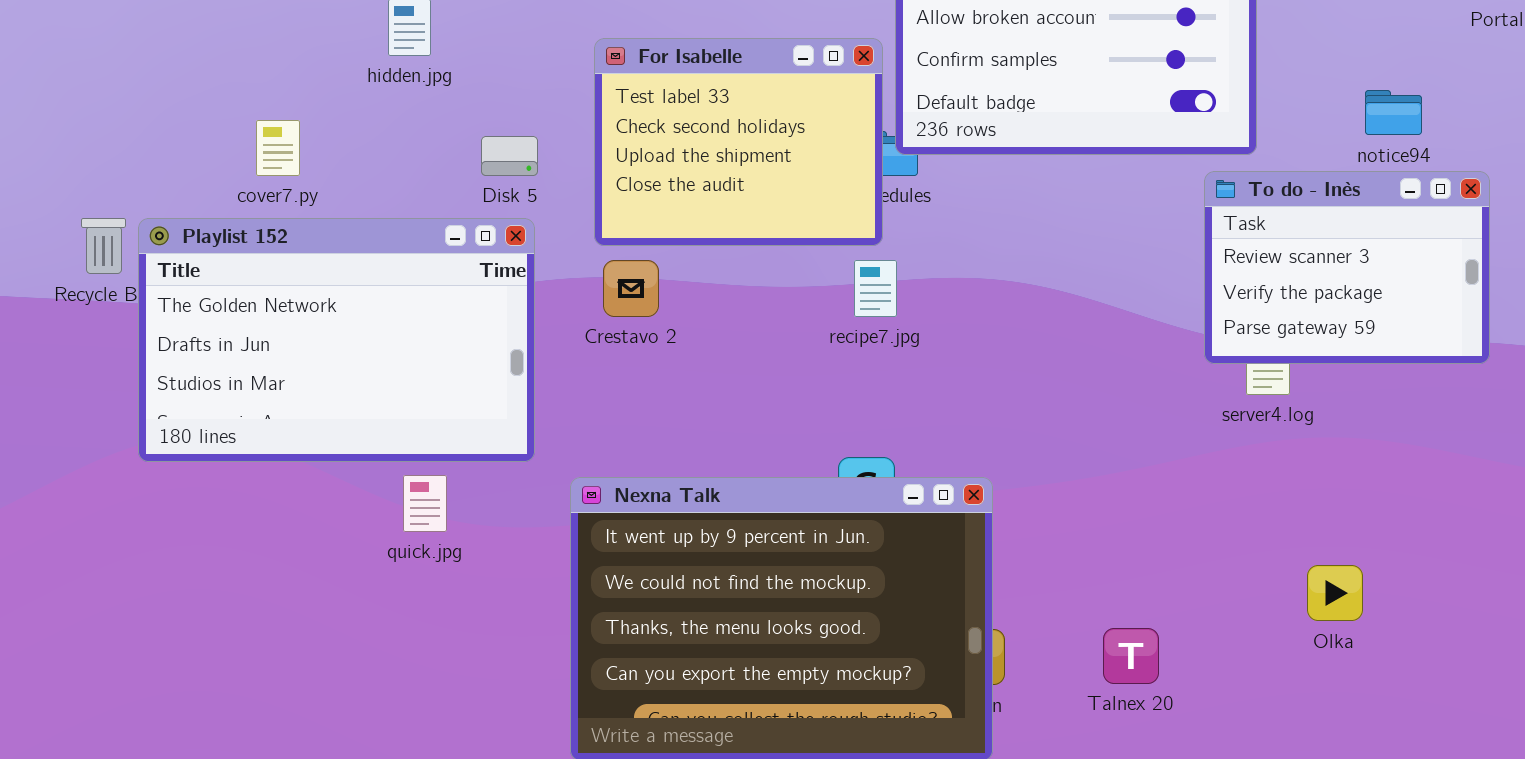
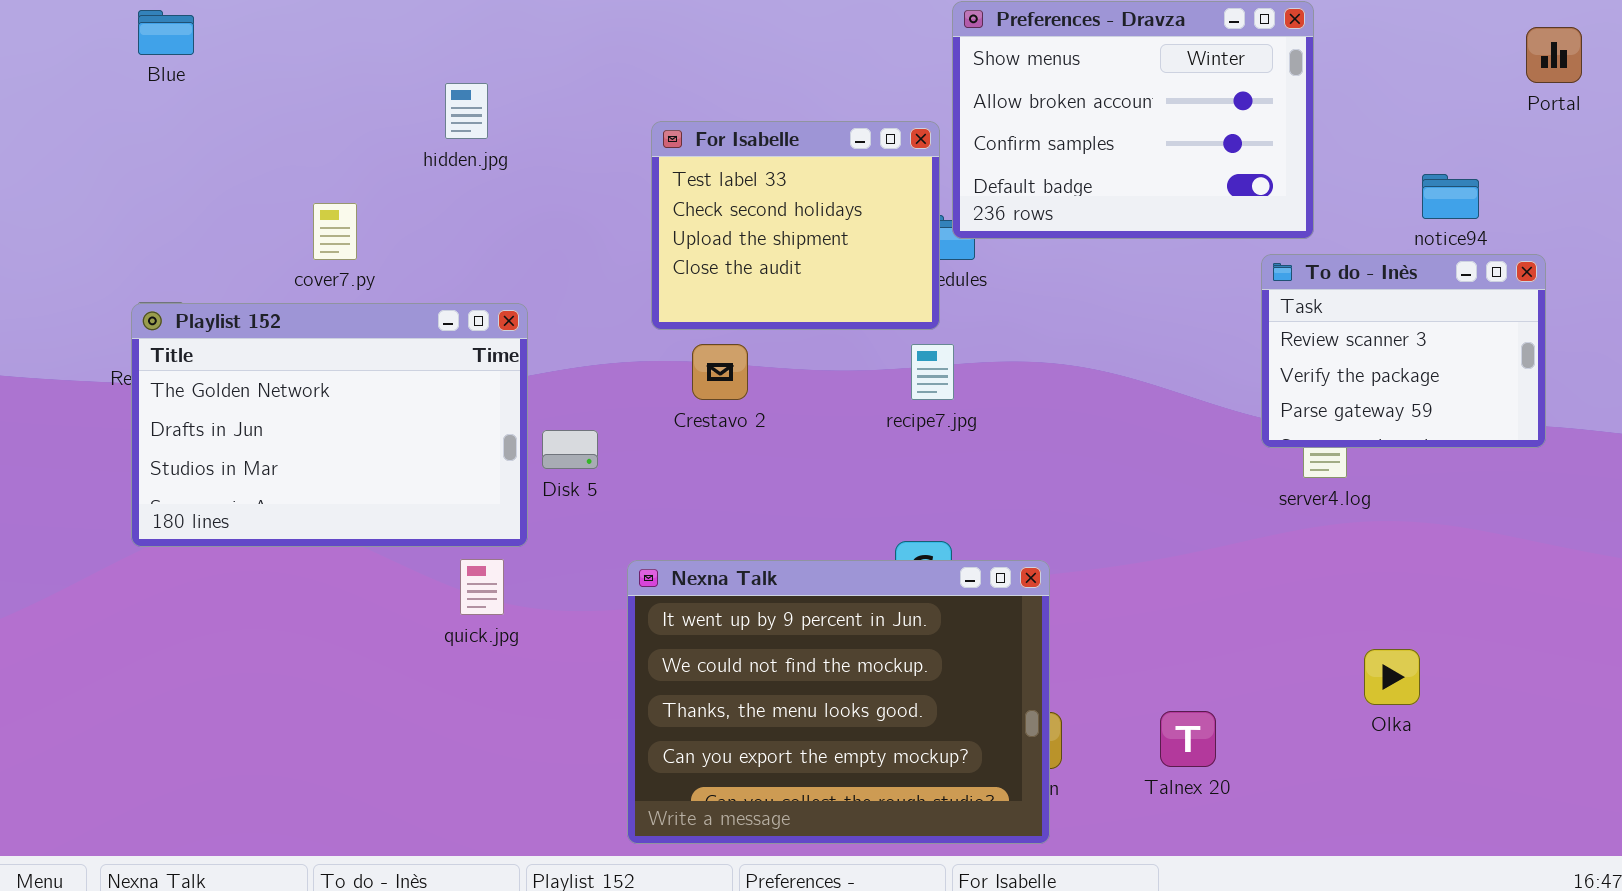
Disk 5: [481,136,538,176] -> [542,430,598,469], moved
Playlist 152: [138,218,535,462] -> [131,303,528,547], moved
Crestavo 2: [603,260,659,317] -> [692,344,748,400], moved

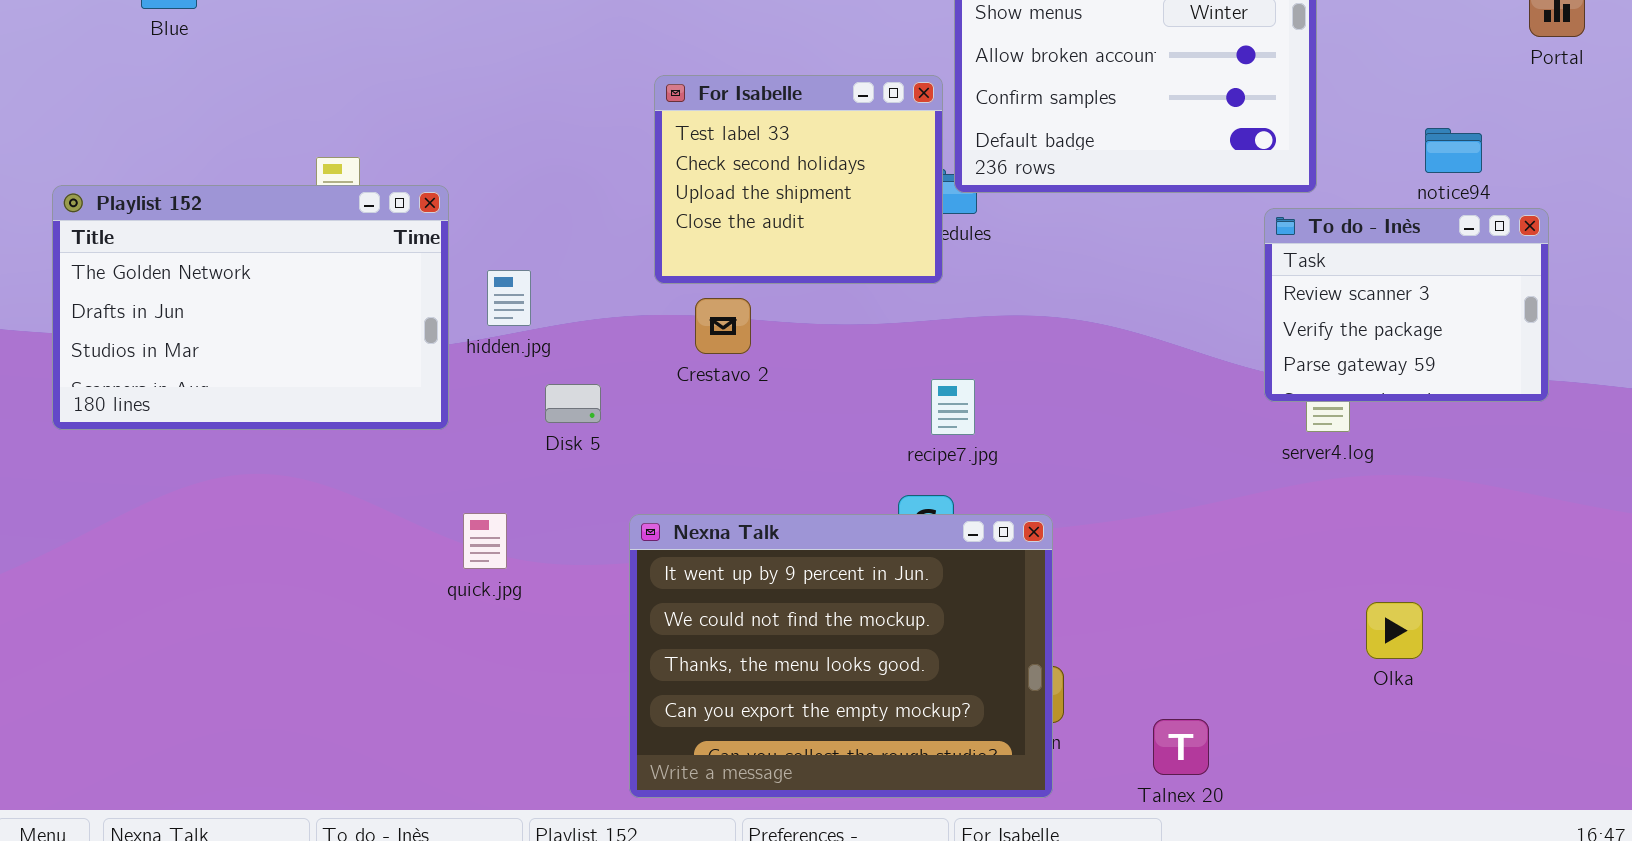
hidden.jpg: [445,83,488,139] -> [487,270,531,326], moved
Playlist 152: [131,303,528,547] -> [52,185,449,430], moved
recipe7.jpg: [911,344,954,400] -> [931,379,975,435], moved
Talnex 20: [1160,711,1216,767] -> [1153,719,1209,775], moved

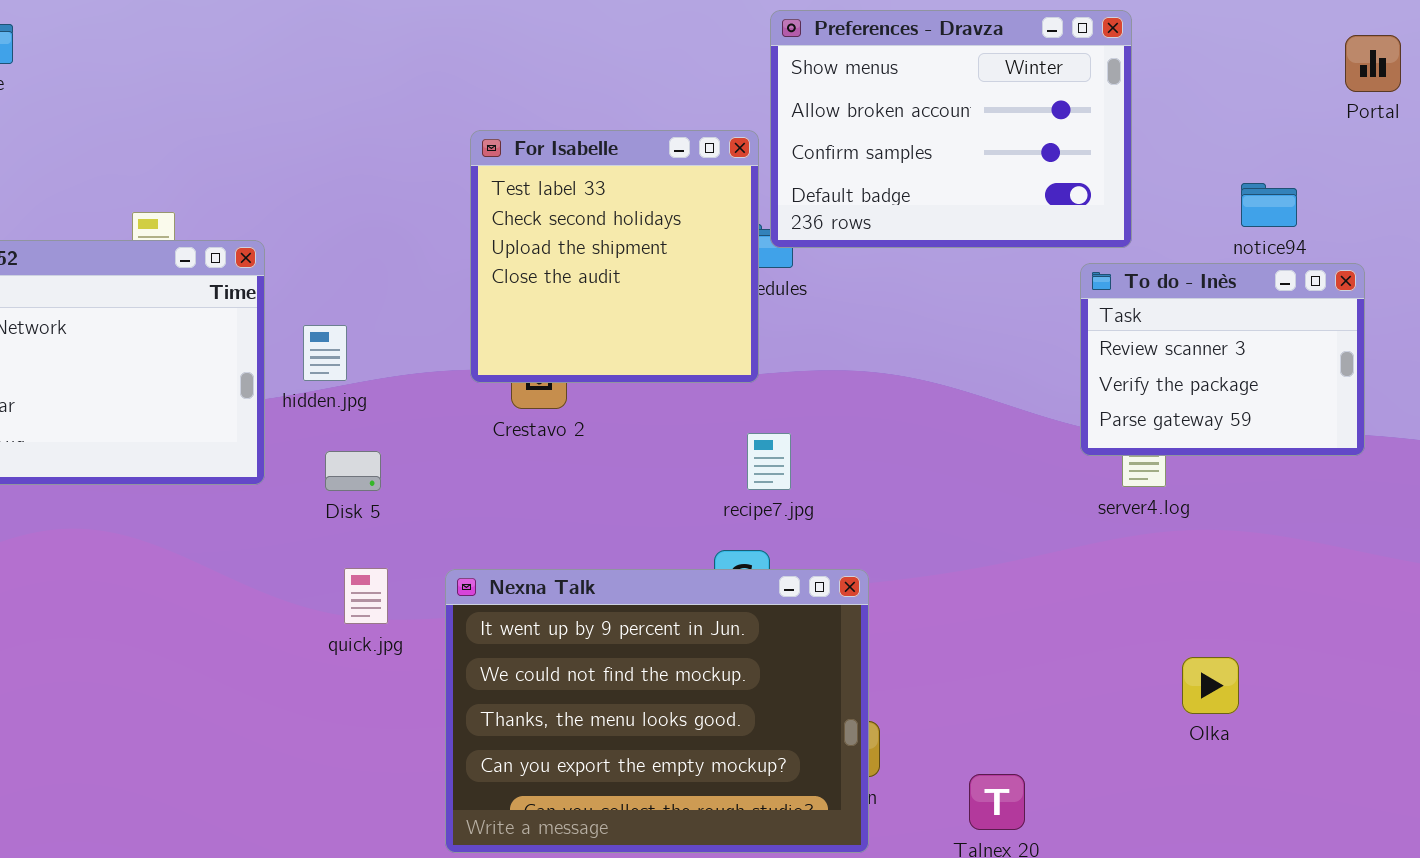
For Isabelle: [654,75,943,284] -> [470,130,759,383], resized
Disk 5: [545,384,601,423] -> [325,451,381,491], moved
quick.jpg: [463,513,507,569] -> [344,568,388,624], moved

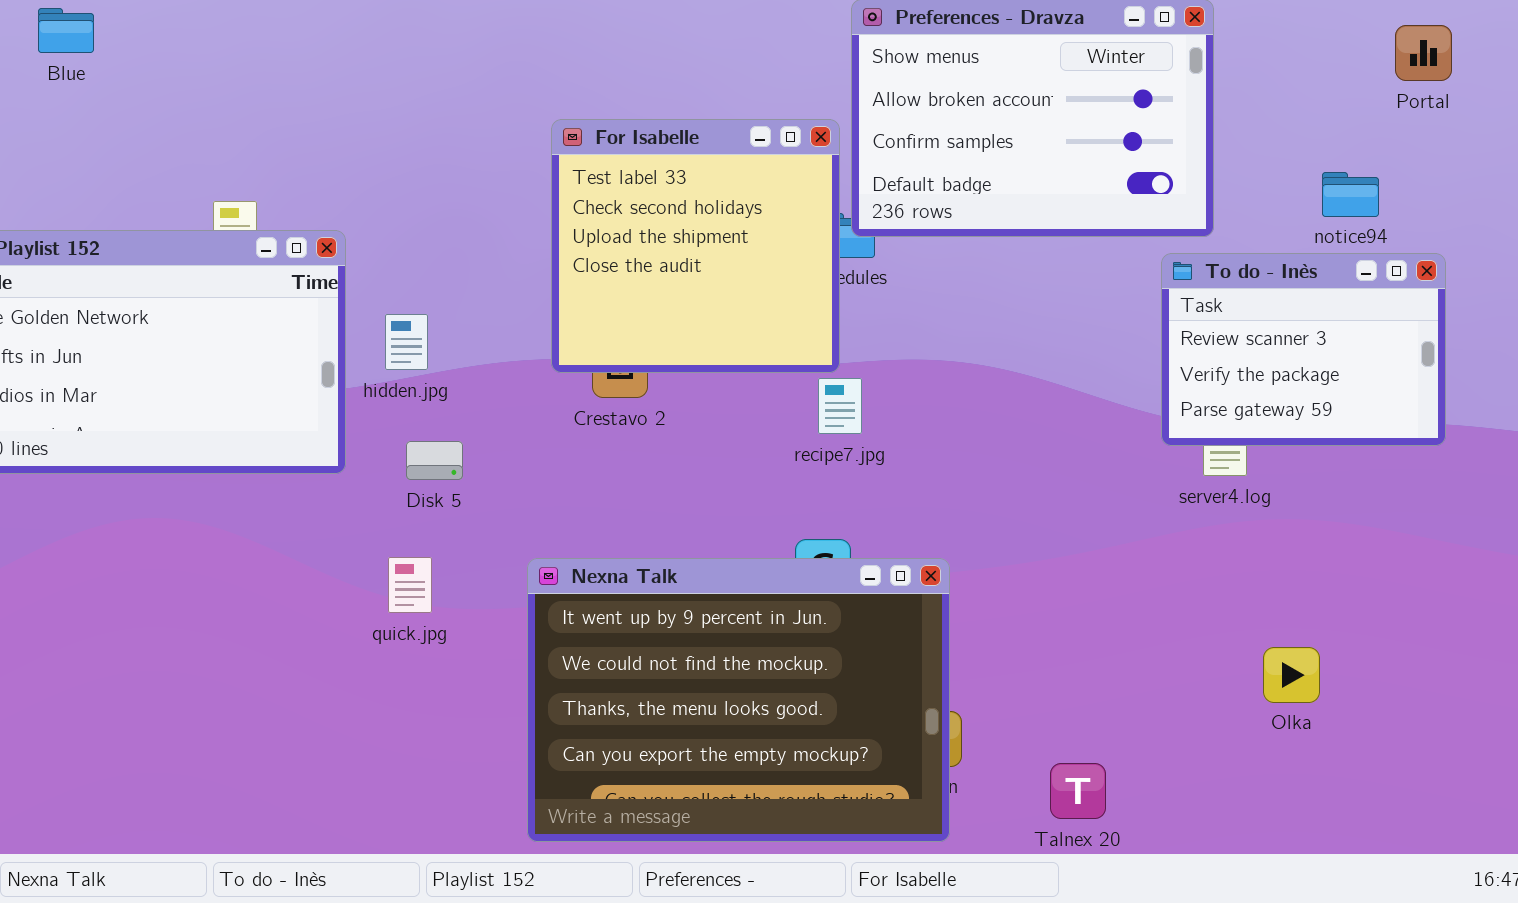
Portal: [1345,35,1401,92] -> [1395,25,1452,81], moved
recipe7.jpg: [747,433,791,490] -> [818,378,862,434], moved
quick.jpg: [344,568,388,624] -> [388,557,432,613], moved

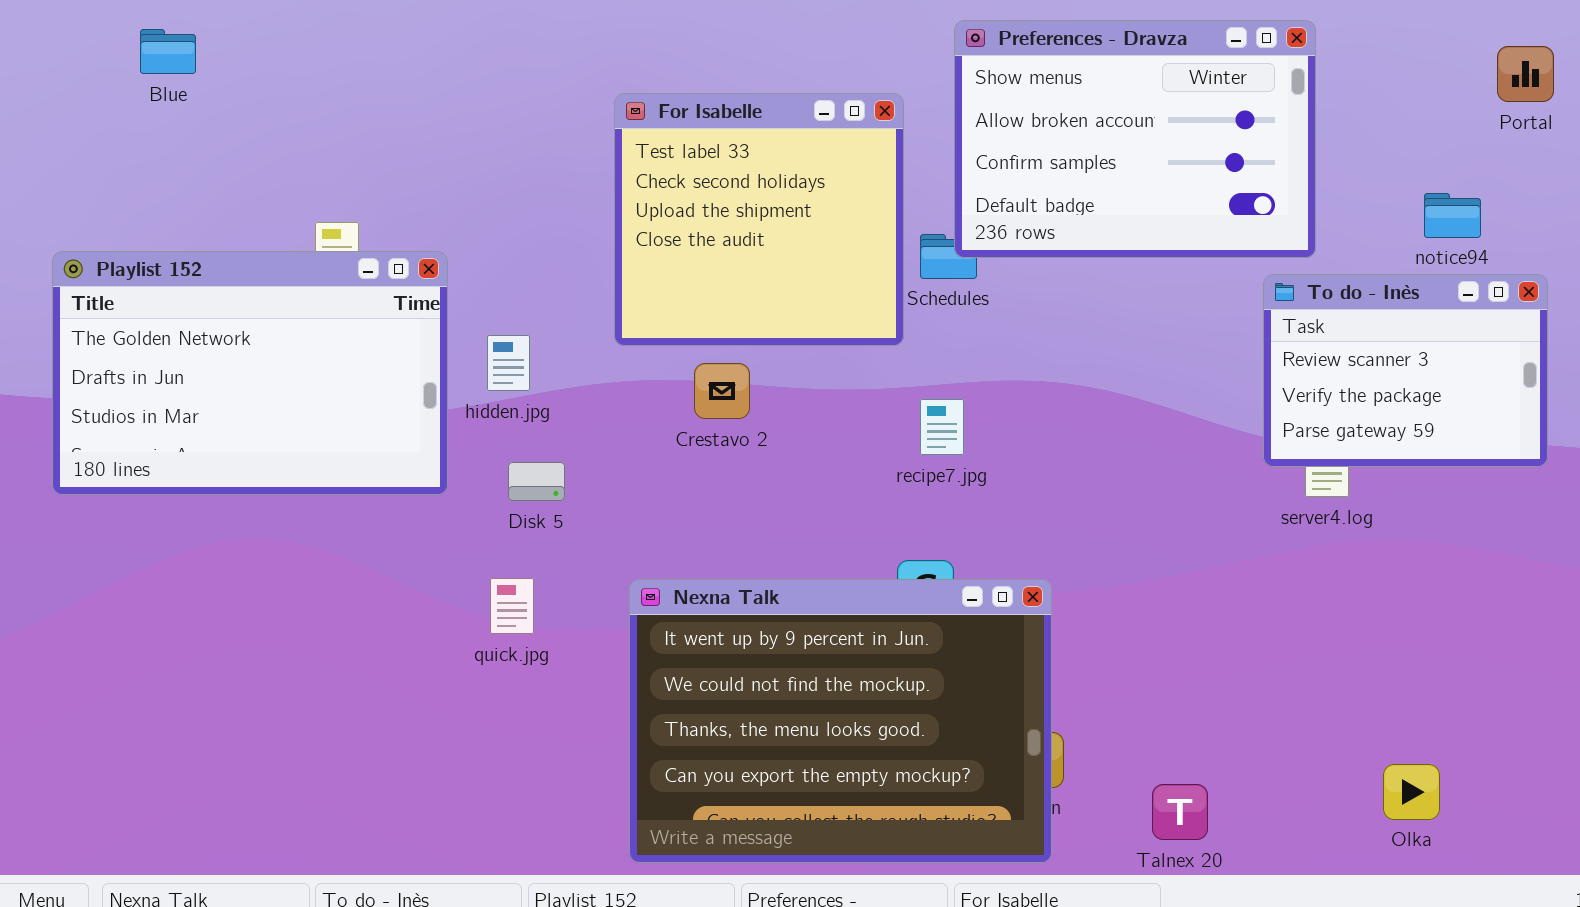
For Isabelle: [551,119,840,373] -> [614,93,904,346], moved
Olka: [1263,647,1320,703] -> [1383,764,1440,820], moved

